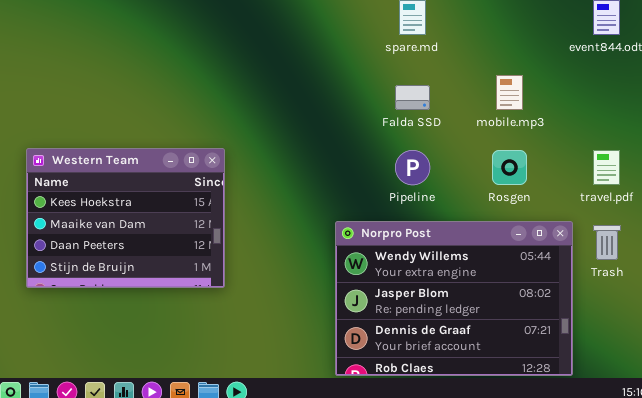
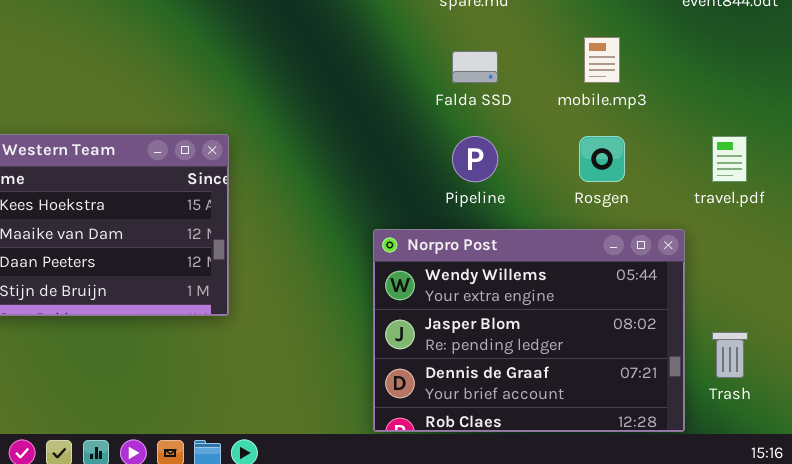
Trash: [593,225,621,260] -> [712,332,748,378], moved

